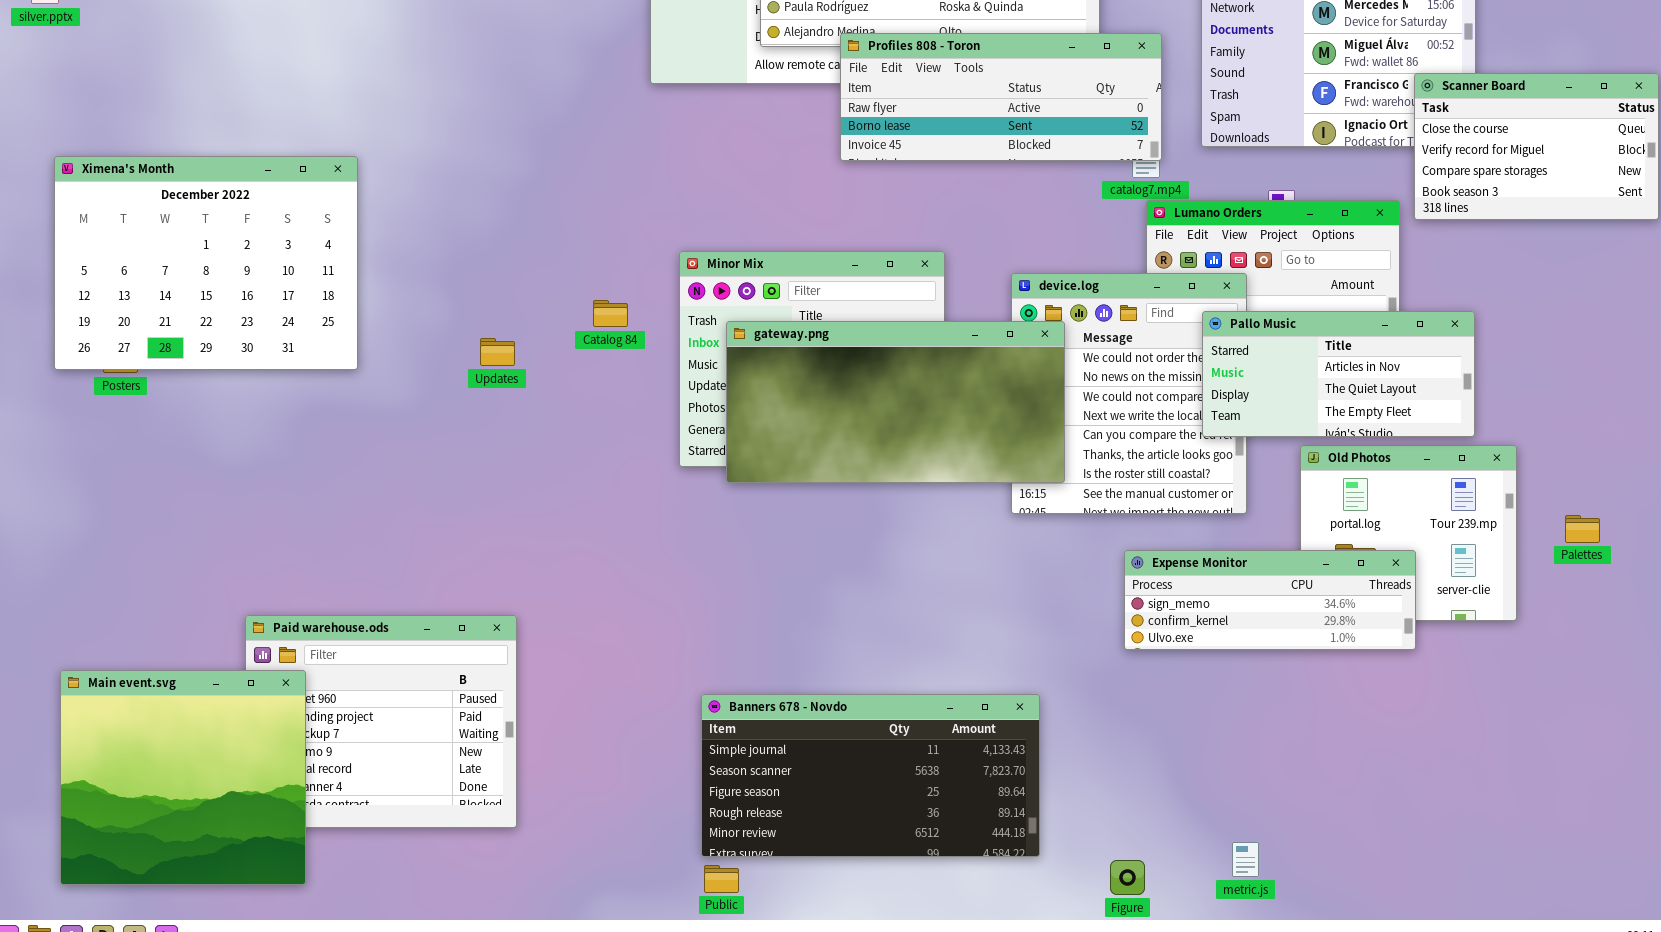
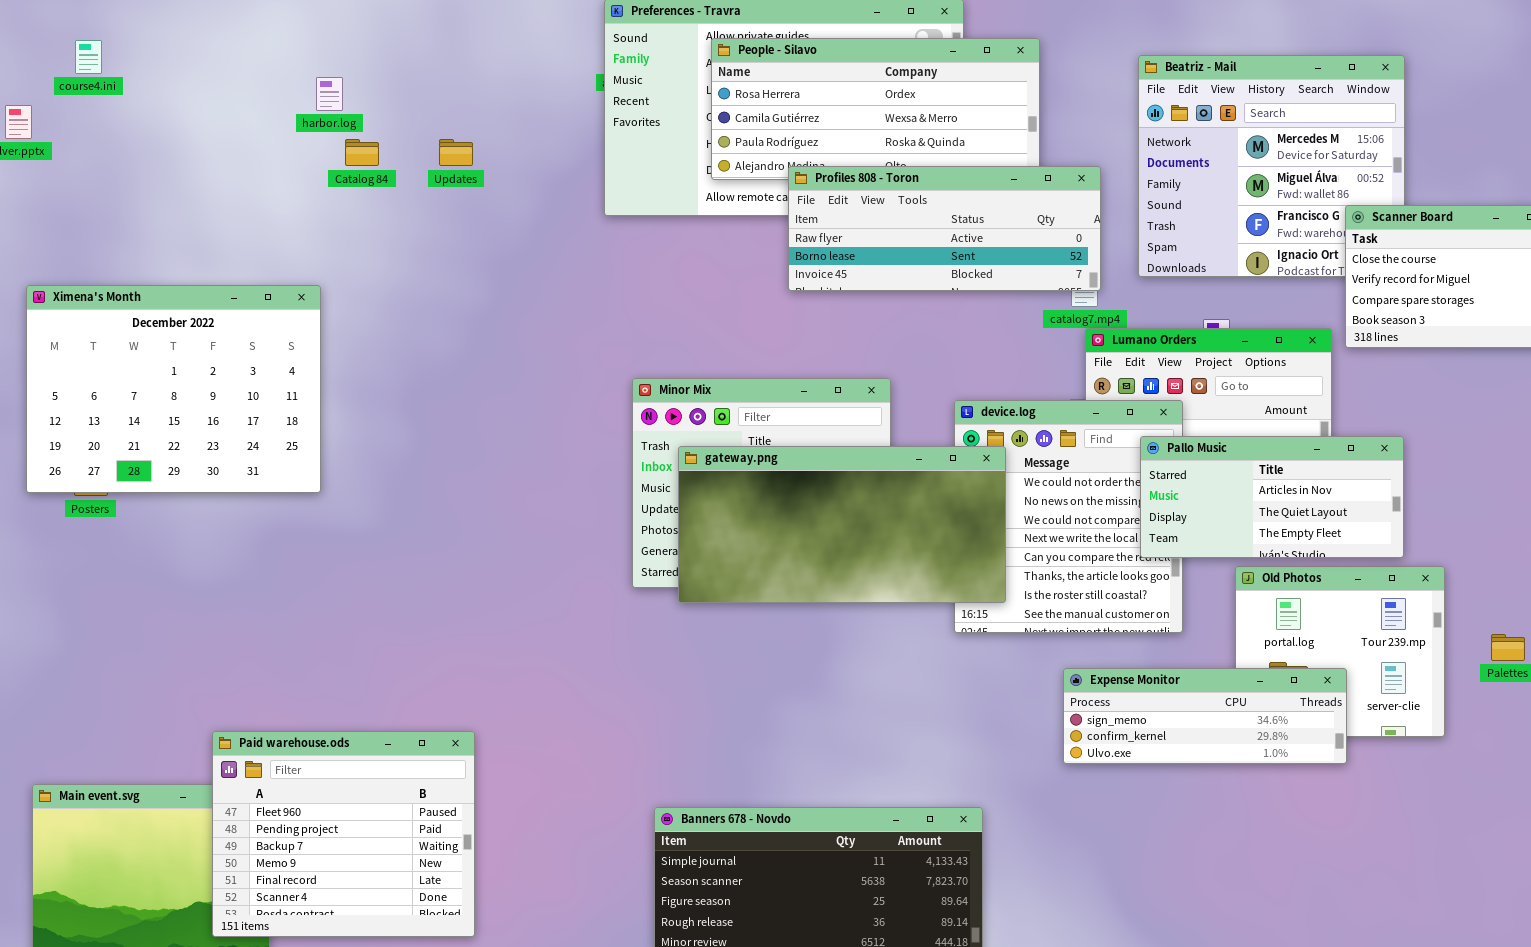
Catalog 84: [593,300,628,327] -> [345,139,379,166], moved
Updates: [480,338,515,366] -> [439,139,473,166], moved
Paid warehouse.ods: [245,615,517,828] -> [212,731,475,937], raised

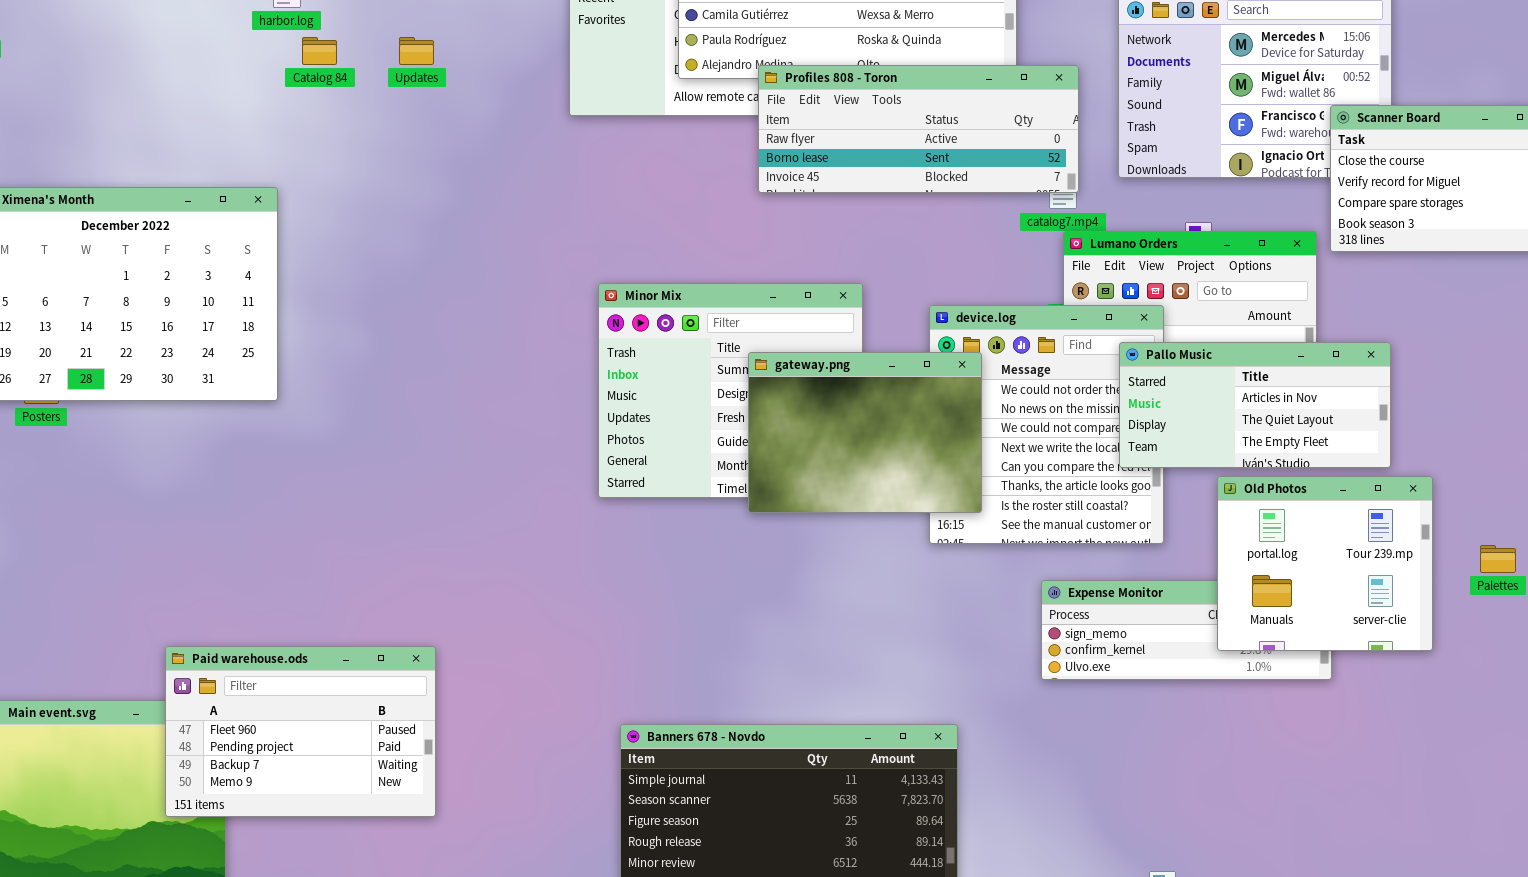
gateway.png: [678,446,1006,603] -> [748,352,982,513], resized
Old Photos: [1235,566,1445,737] -> [1217,476,1433,651], raised
Paid warehouse.ods: [212,731,475,937] -> [165,646,436,817], resized

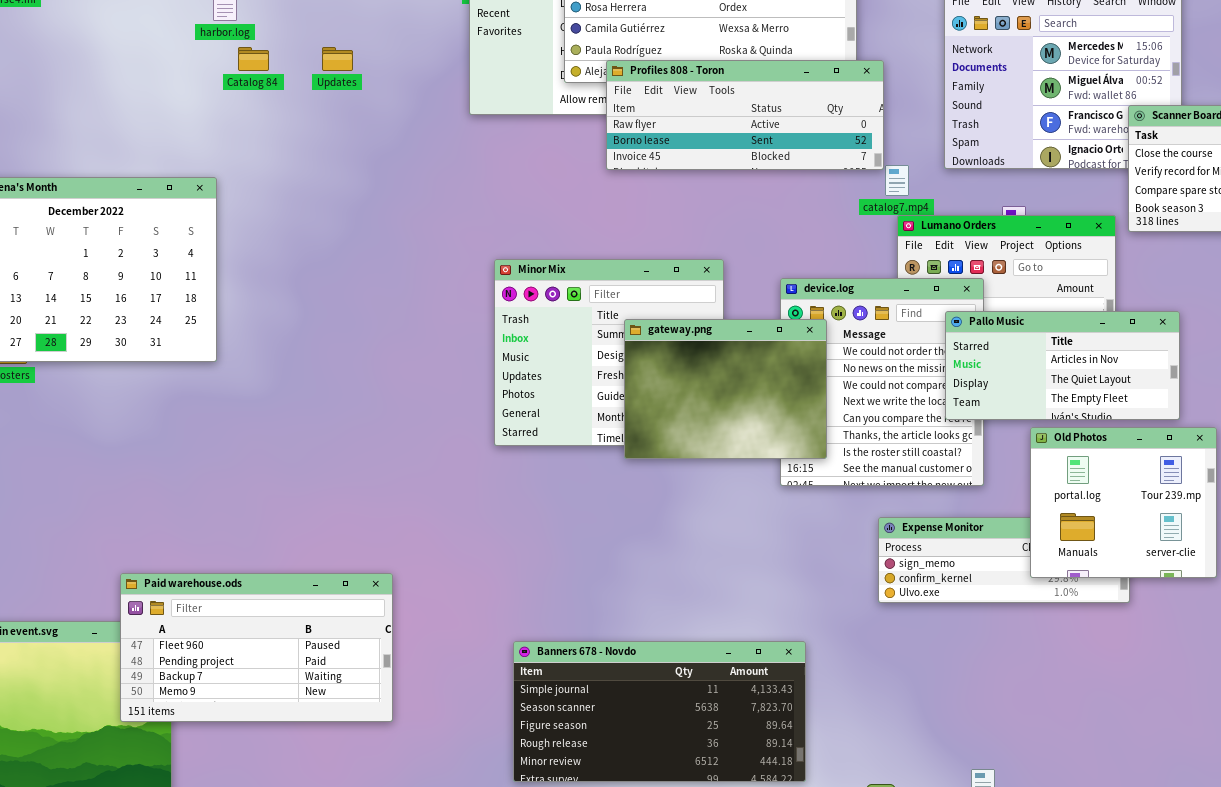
Profiles 808 - Toron: [758,65,1079,193] -> [606,60,884,170], moved
Paid warehouse.ods: [165,646,436,817] -> [120,573,393,722], resized

